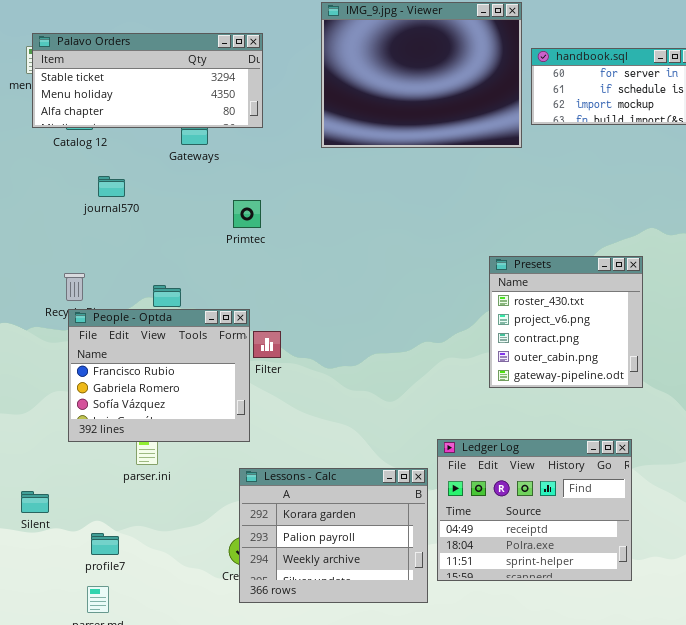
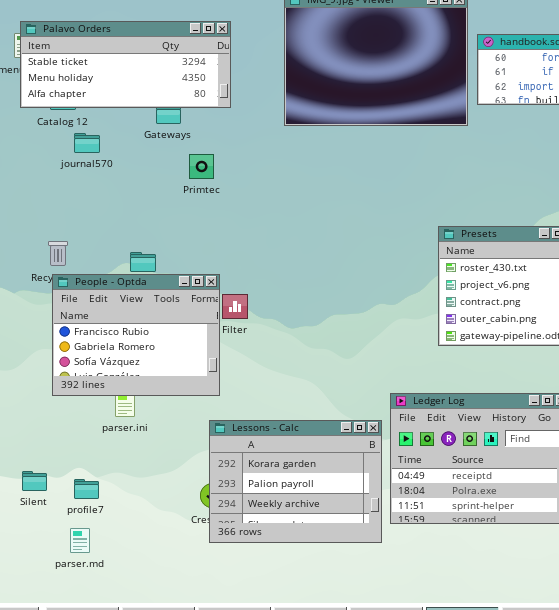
journal570: [98,176,125,197] -> [74,133,100,153], moved
Primtec: [233,200,261,228] -> [189,154,214,179], moved
Silent: [21,491,49,513] -> [22,471,47,491], moved

